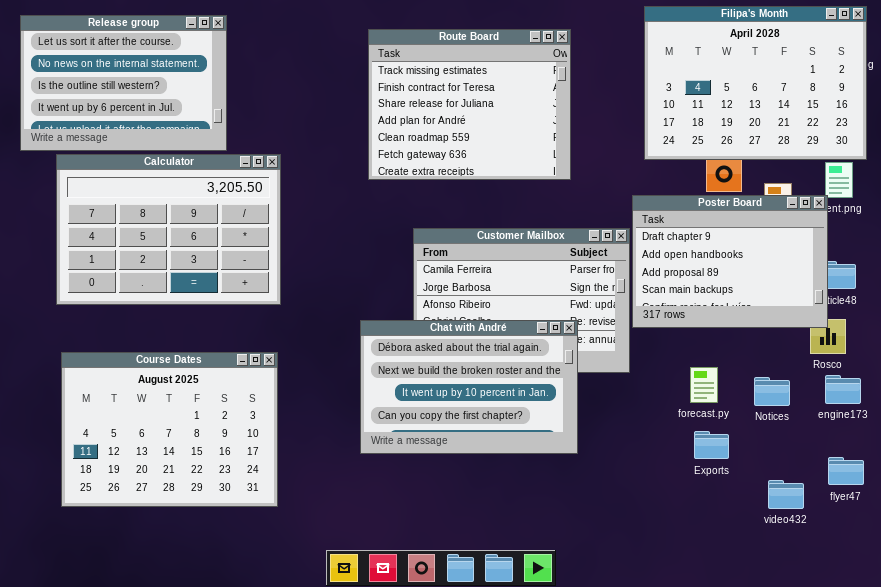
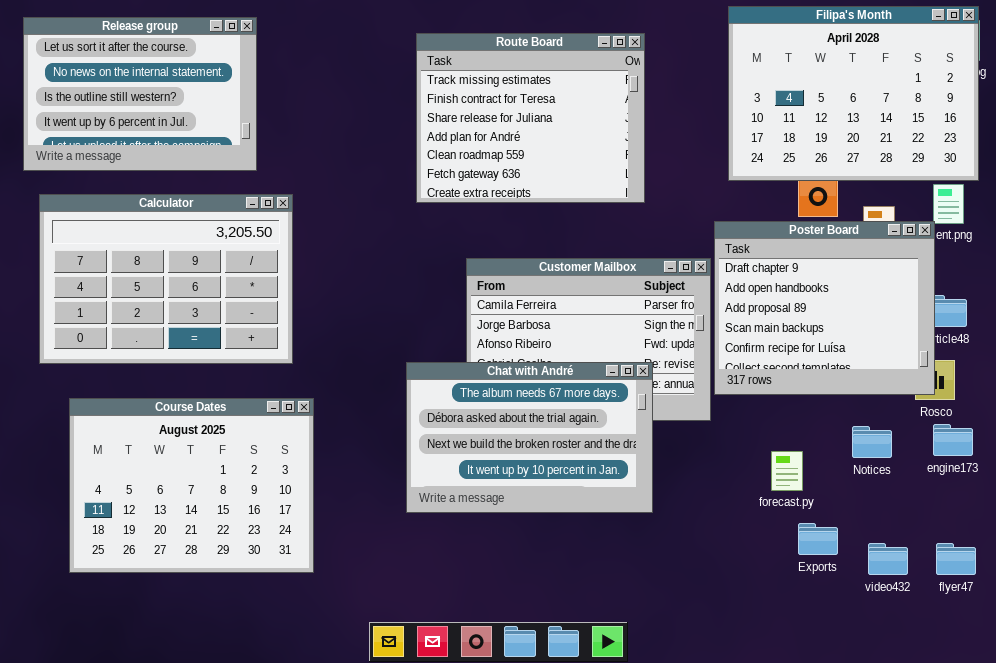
Calculator: [56,154,281,305] -> [39,194,293,364], moved
Poster Board: [632,195,828,328] -> [714,221,935,395], resized
Chat with André: [360,320,578,454] -> [406,362,653,513], scrolled up 1 row
forecast.py: [690,367,718,403] -> [771,451,803,491], moved
Exports: [694,431,729,459] -> [798,523,838,555], moved
flyer47: [828,457,864,485] -> [936,543,976,575], moved

